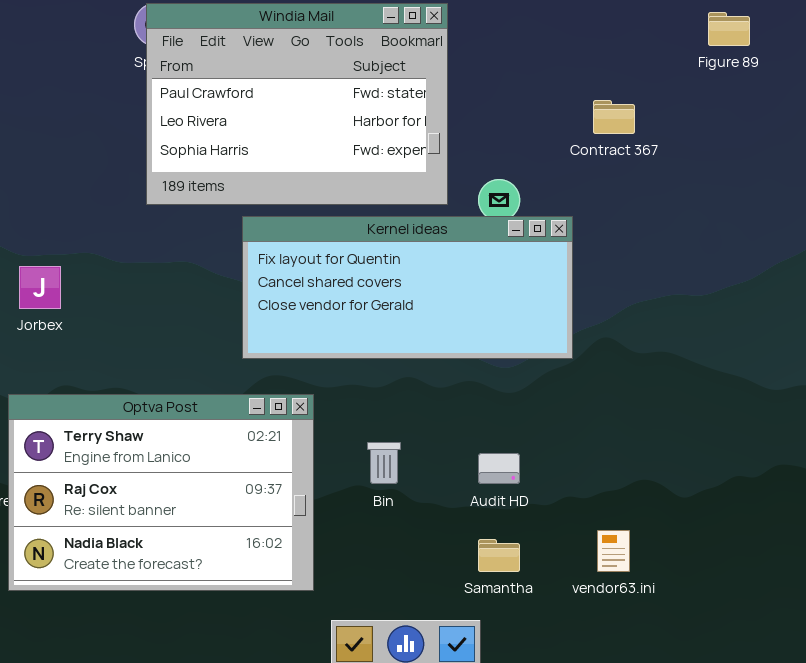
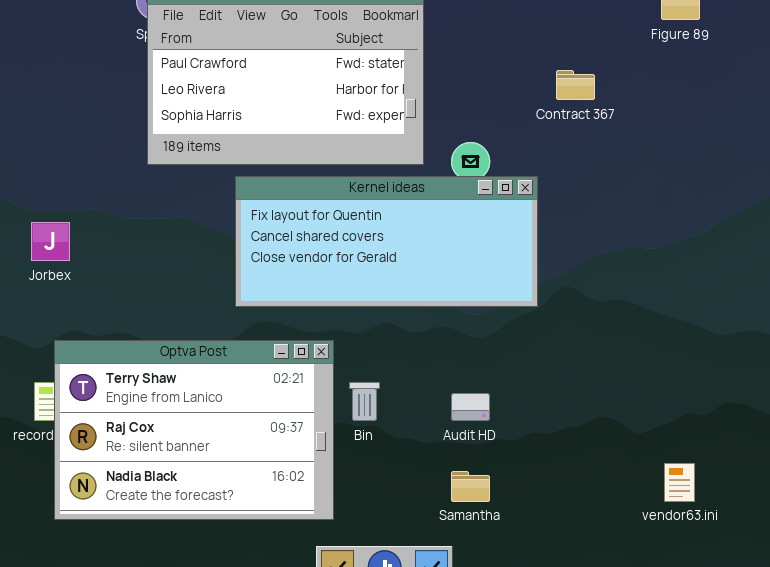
Optva Post: [8,394,314,591] -> [54,340,334,520], moved
vendor63.ini: [597,530,630,572] -> [664,463,695,502], moved

